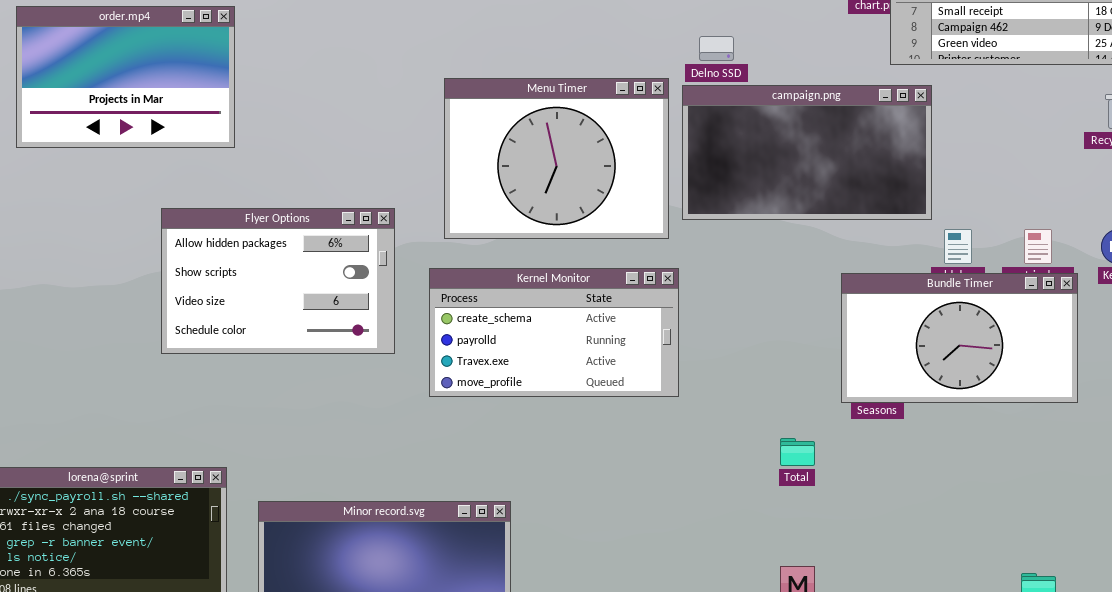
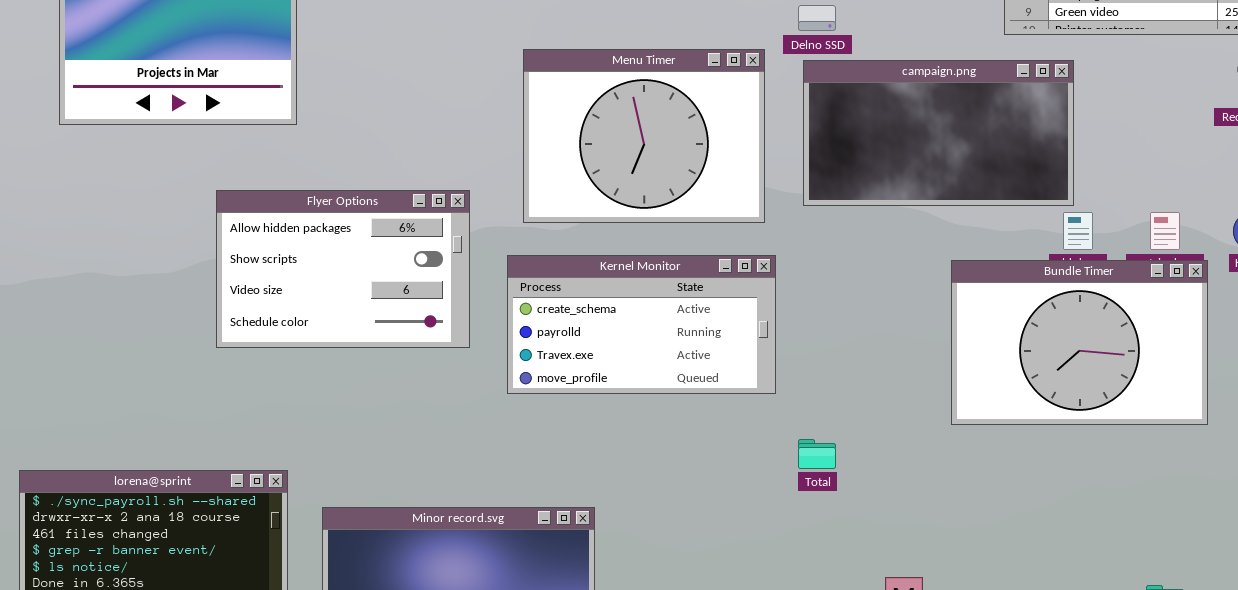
campaign.png: [682,85,932,220] -> [803,60,1074,206], moved
Bundle Timer: [841,273,1078,403] -> [951,260,1208,425], resized
Total: [780,438,815,466] -> [798,439,836,469], moved

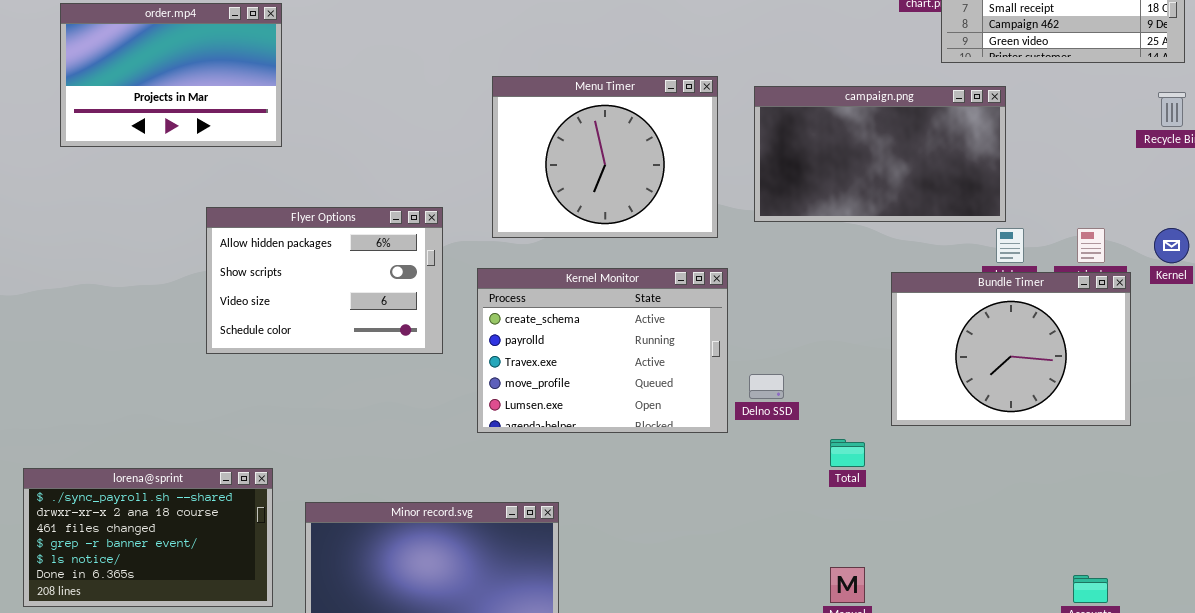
Delno SSD: [798,5,836,31] -> [749,374,784,399], moved
Kernel Monitor: [507,255,776,394] -> [477,268,728,433], resized
Total: [798,439,836,469] -> [830,439,865,467], moved

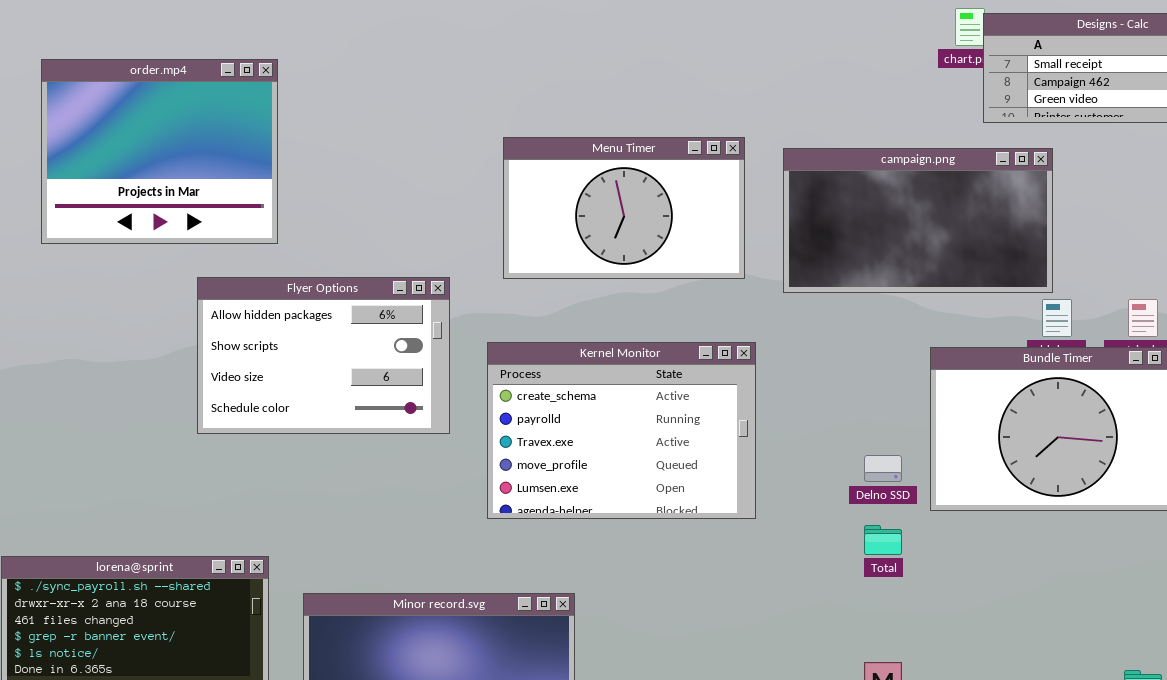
order.mp4: [60,3,282,147] -> [41,59,278,244], resized
Menu Timer: [492,76,718,238] -> [503,137,745,279], resized
Delno SSD: [749,374,784,399] -> [864,455,902,482], moved

